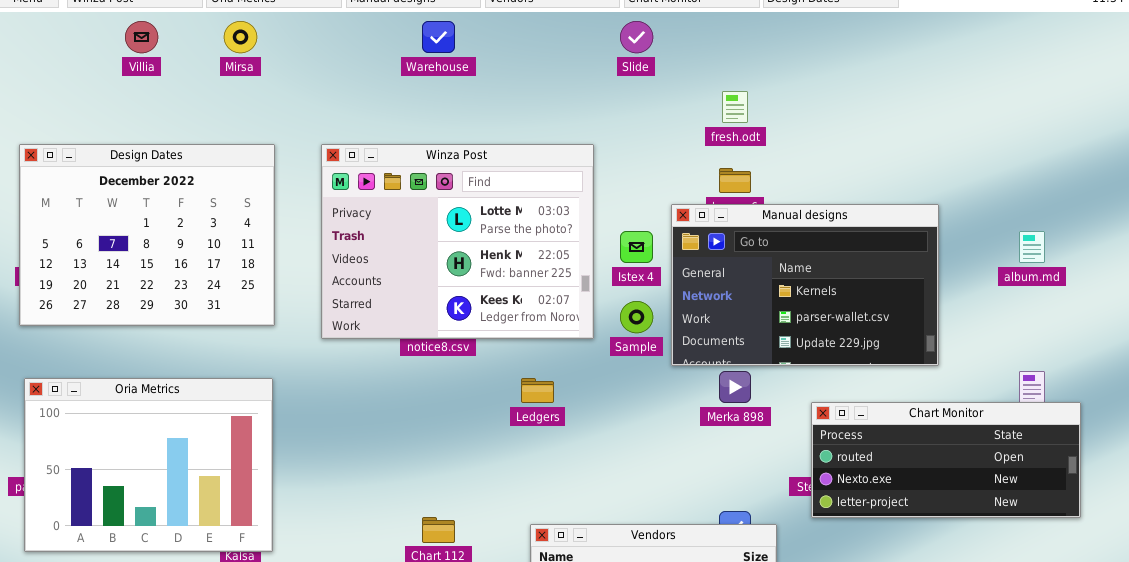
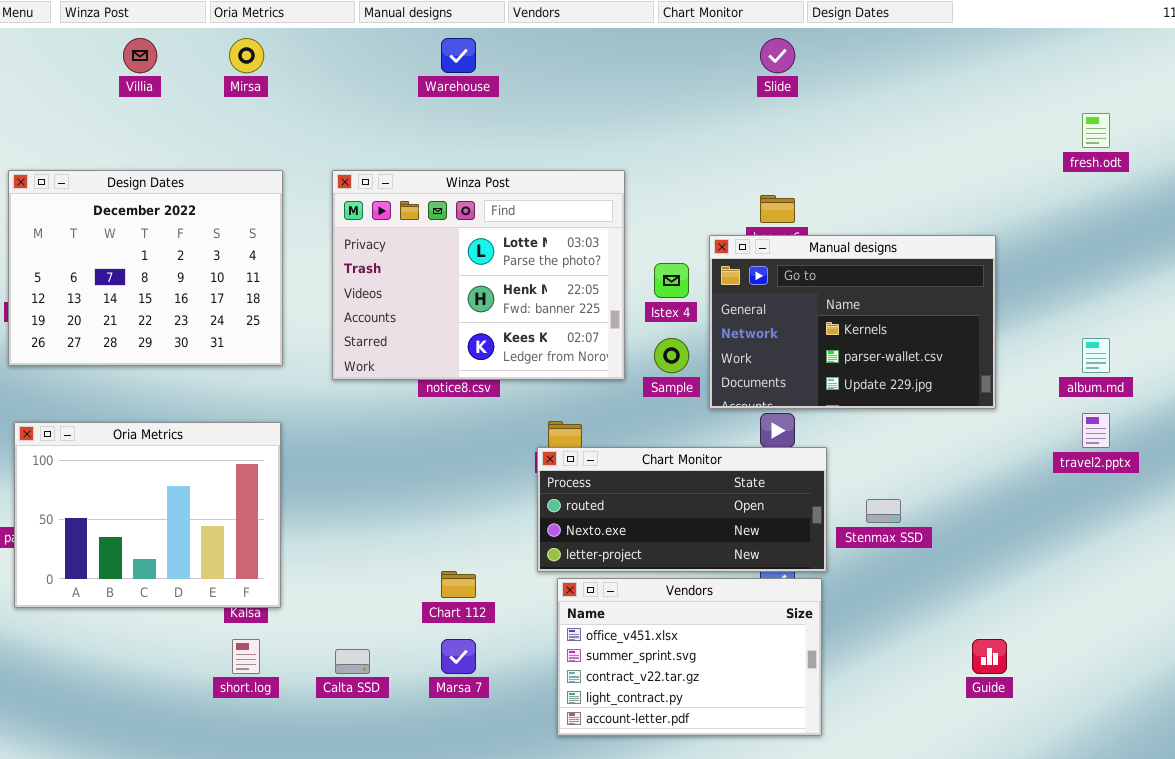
Slide: [620,21,653,53] -> [760,38,795,73], moved
fresh.odt: [722,91,748,123] -> [1082,113,1110,148], moved
album.md: [1019,231,1045,263] -> [1082,338,1110,373], moved
Chart Monitor: [811,402,1081,518] -> [537,447,827,572], moved

